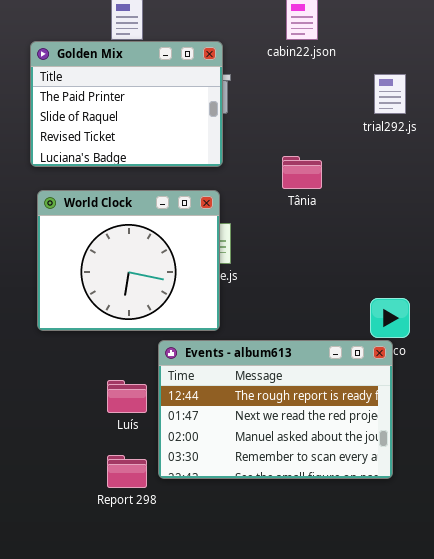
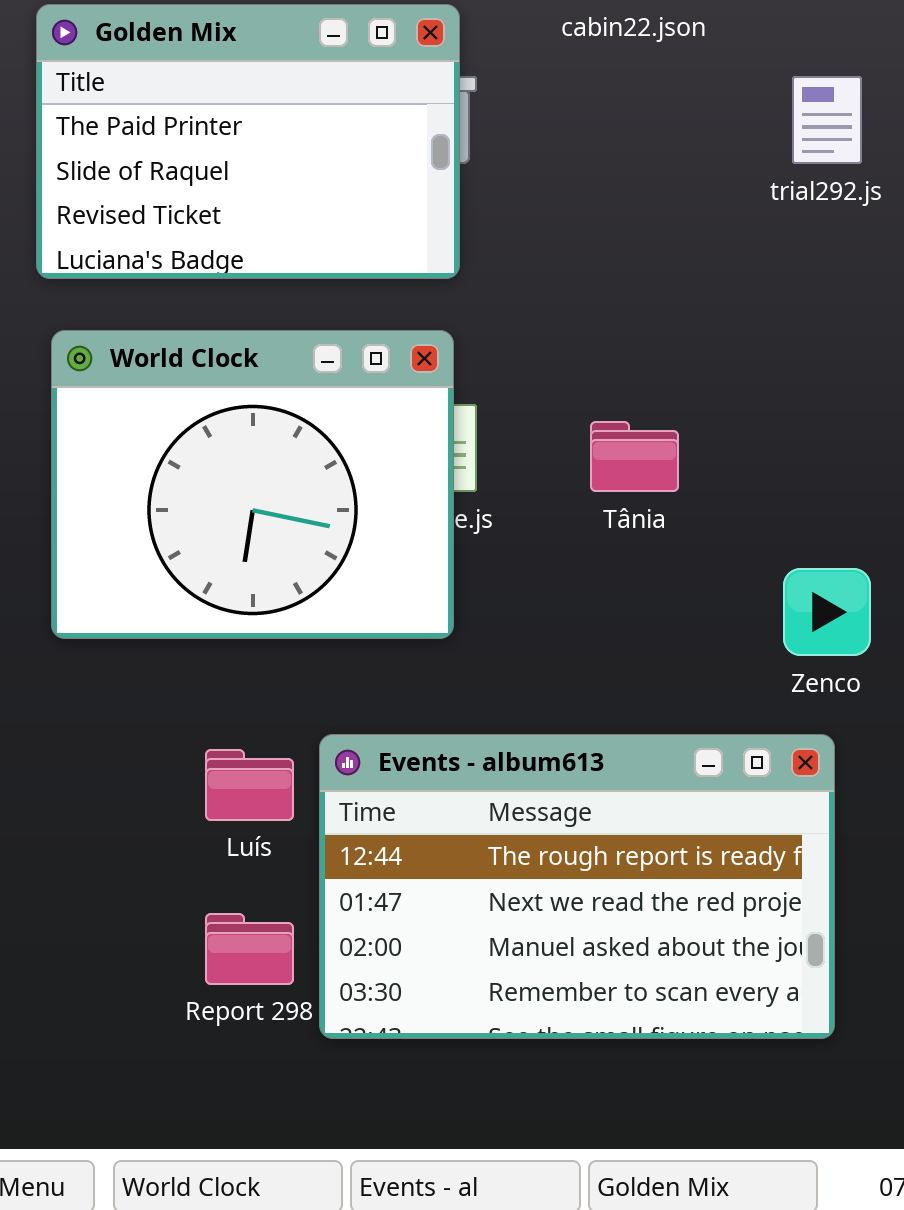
Tânia: [282,156,322,189] -> [590,421,679,492], moved
Events - album613: [158,340,393,479] -> [319,734,835,1039], moved

